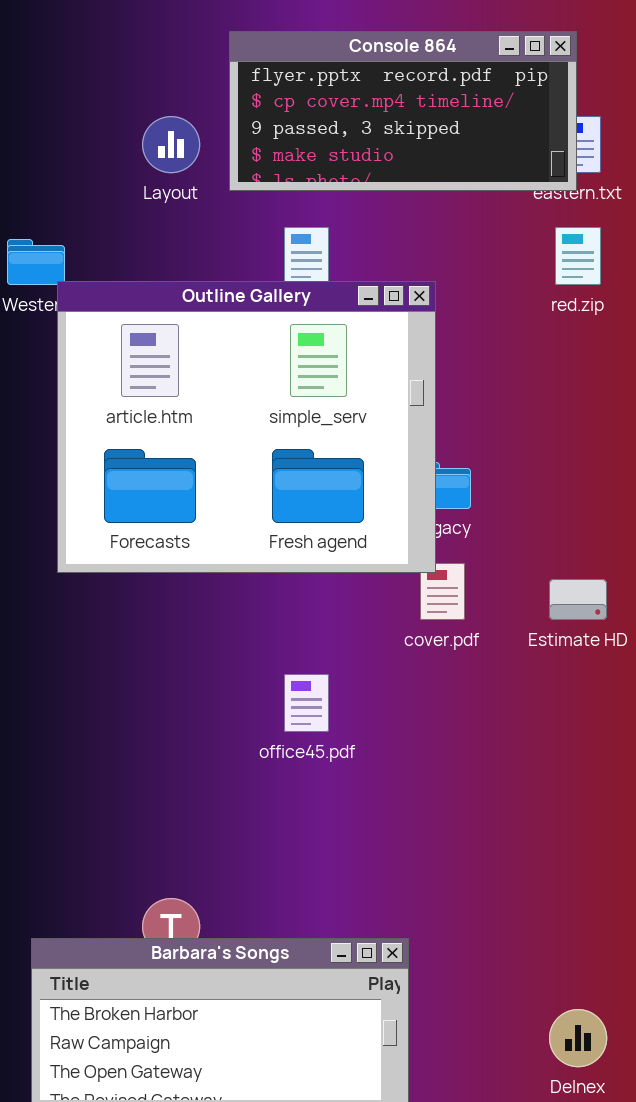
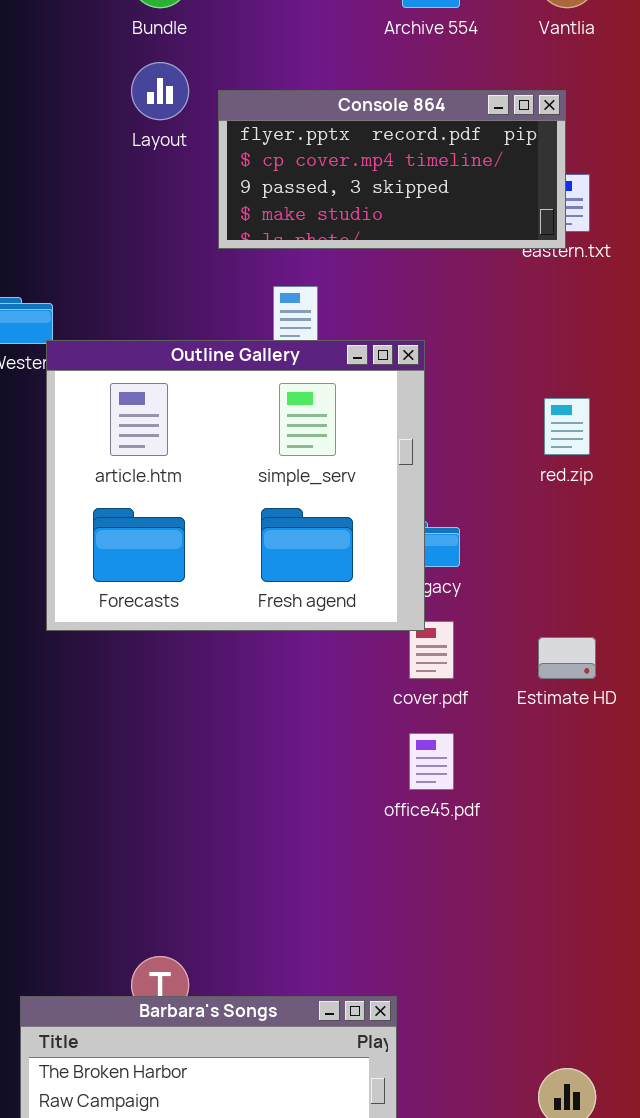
Layout: [142,116,200,173] -> [131,62,189,120], moved
red.zip: [555,227,601,285] -> [544,398,590,455], moved
office45.pdf: [284,674,329,732] -> [409,733,454,790], moved

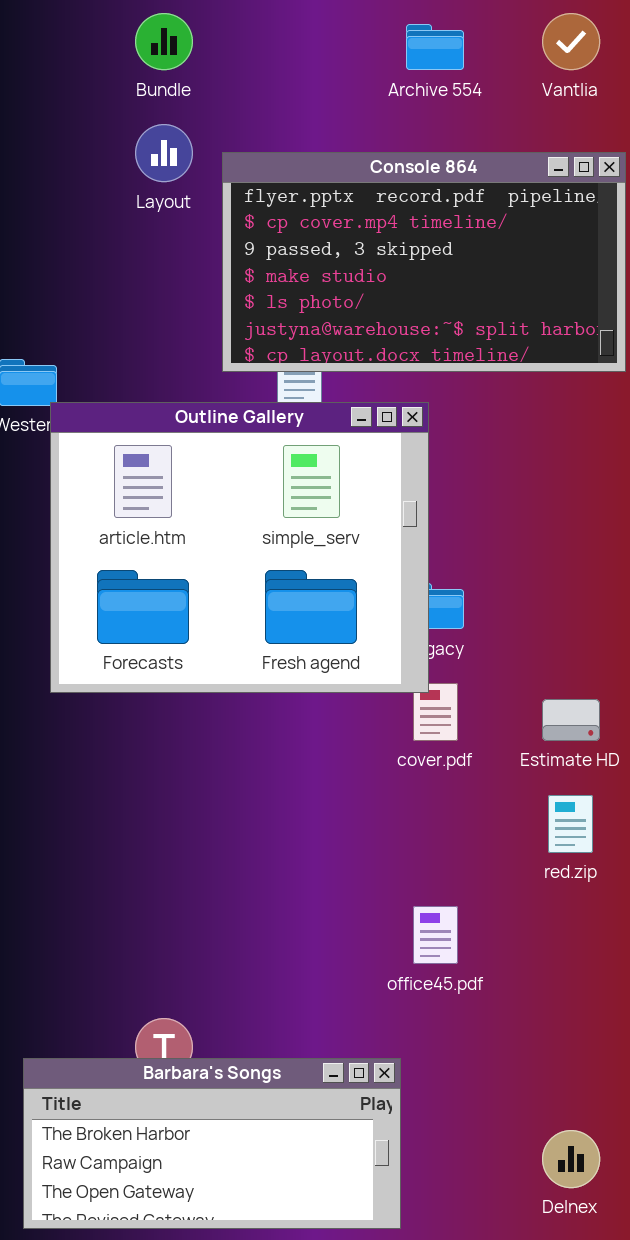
Console 864: [218,90,566,249] -> [222,152,626,372], resized
red.zip: [544,398,590,455] -> [548,795,593,853], moved
office45.pdf: [409,733,454,790] -> [413,906,458,964], moved

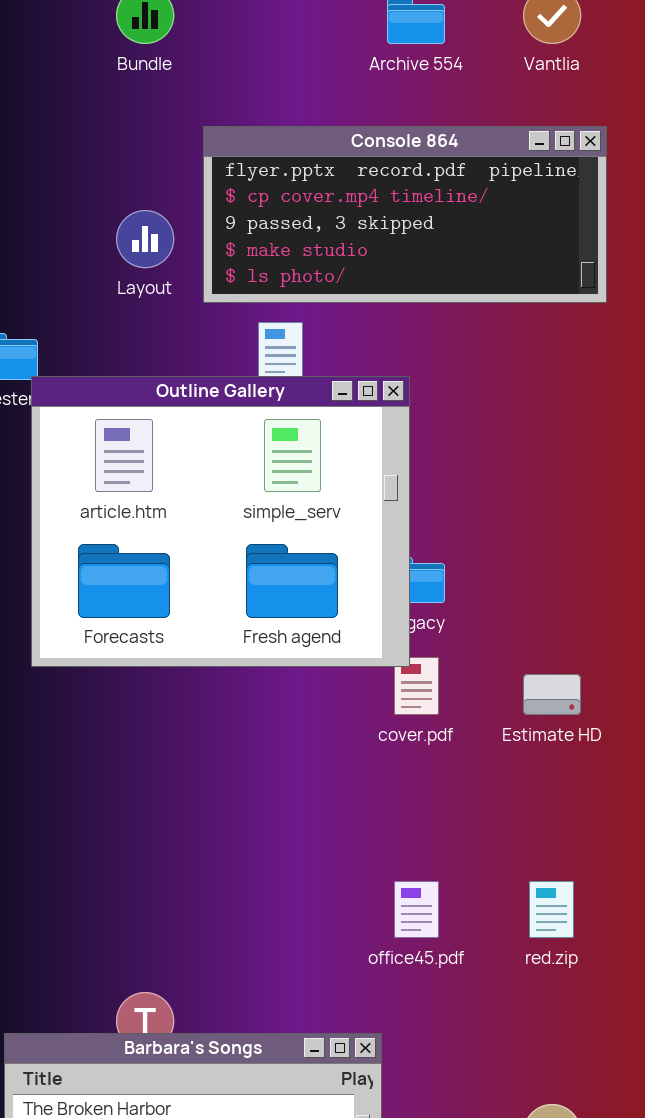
Layout: [135,124,193,182] -> [116,210,174,268], moved
Console 864: [222,152,626,372] -> [203,126,607,303], resized
red.zip: [548,795,593,853] -> [529,881,574,938], moved

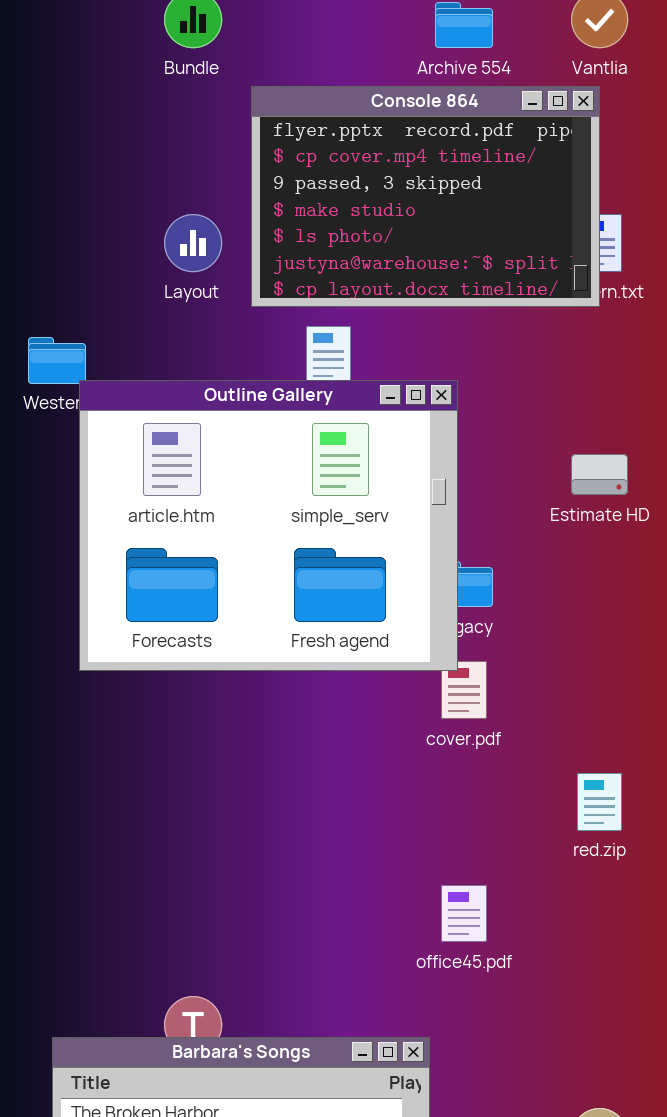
Console 864: [203,126,607,303] -> [251,86,600,307], resized
Estimate HD: [523,674,581,715] -> [571,454,628,495], moved
red.zip: [529,881,574,938] -> [577,773,622,831], moved

